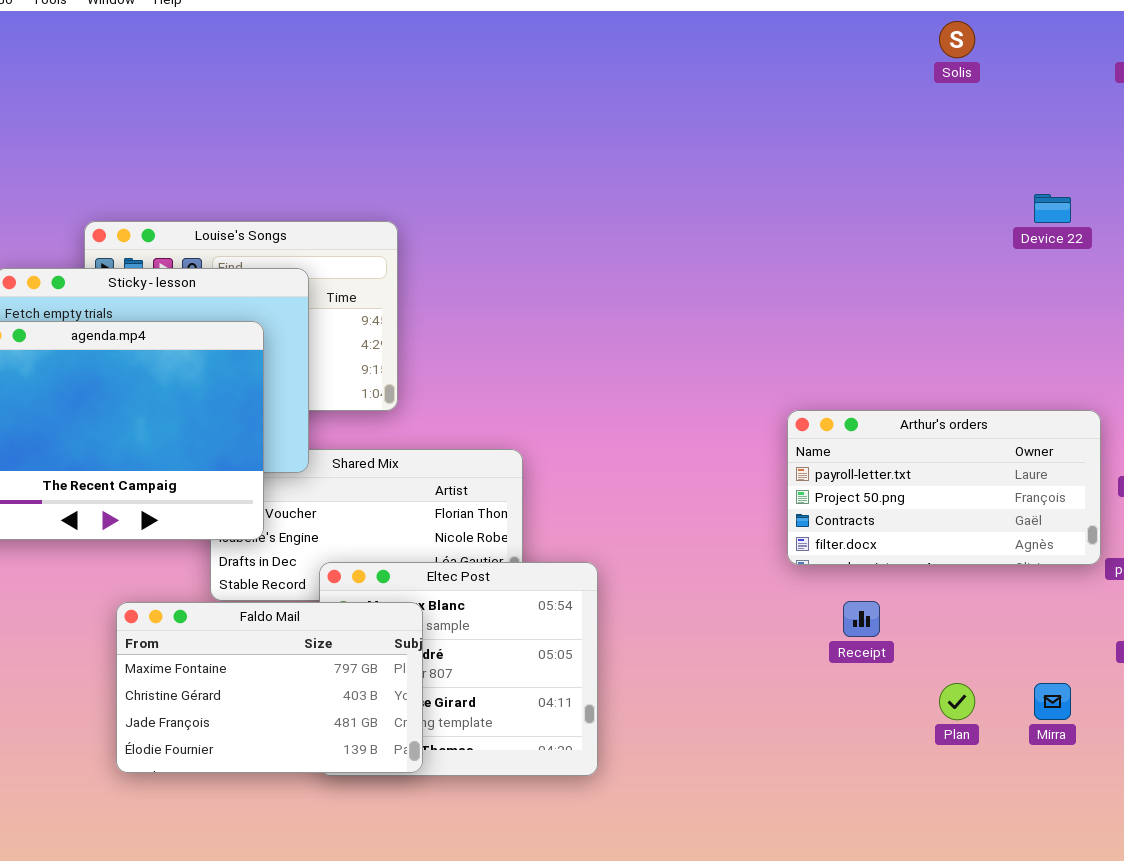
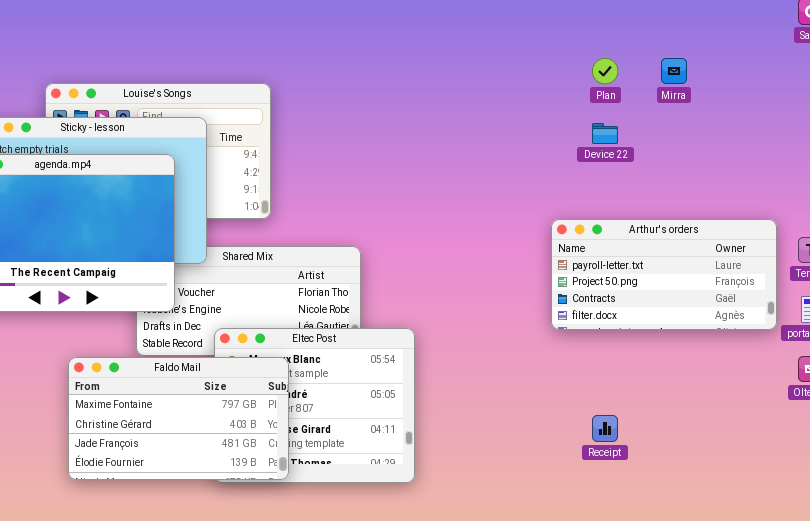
Device 22: [1034,194,1071,223] -> [592,123,618,144], moved
Receipt: [843,601,880,637] -> [592,415,618,442], moved
Plan: [939,683,975,720] -> [592,58,618,84], moved
Mirra: [1034,683,1071,720] -> [661,58,687,84], moved

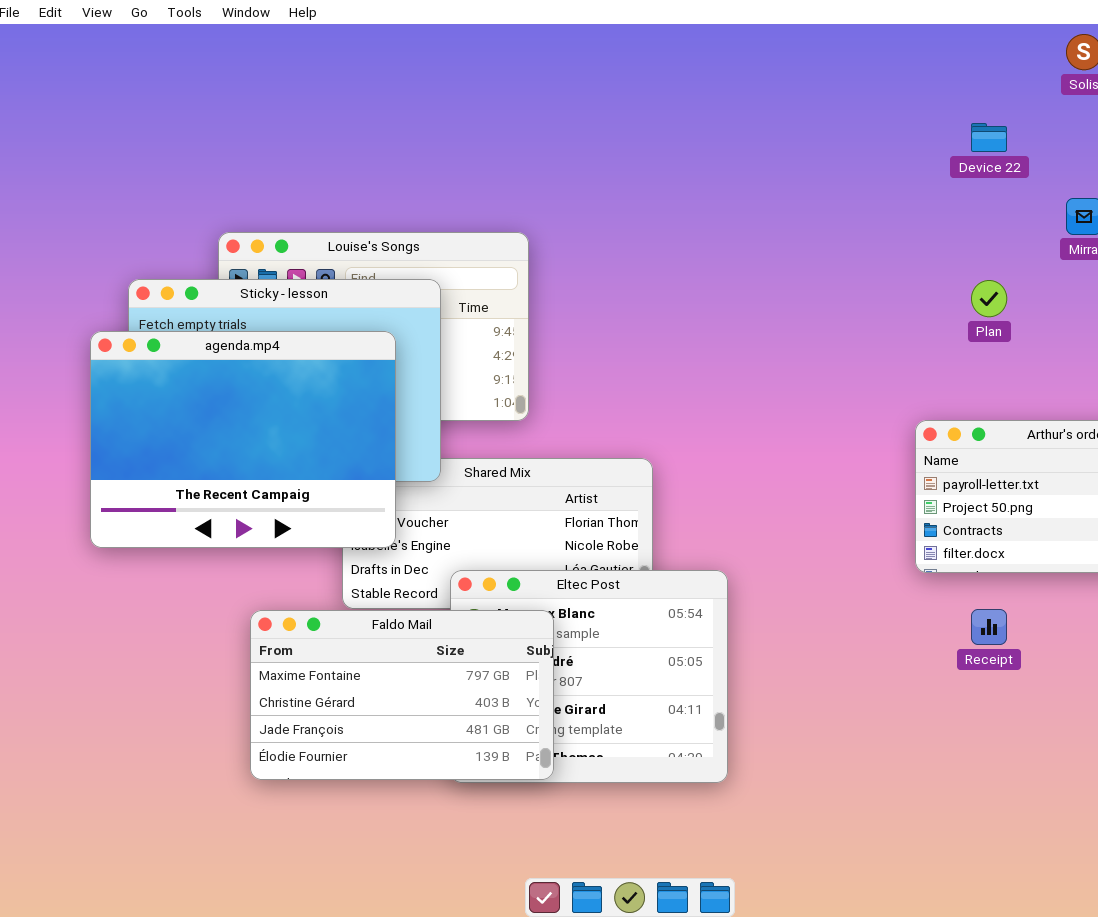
Plan: [592,58,618,84] -> [971,280,1007,317], moved
Device 22: [592,123,618,144] -> [971,123,1007,152], moved
Receipt: [592,415,618,442] -> [971,609,1007,645], moved

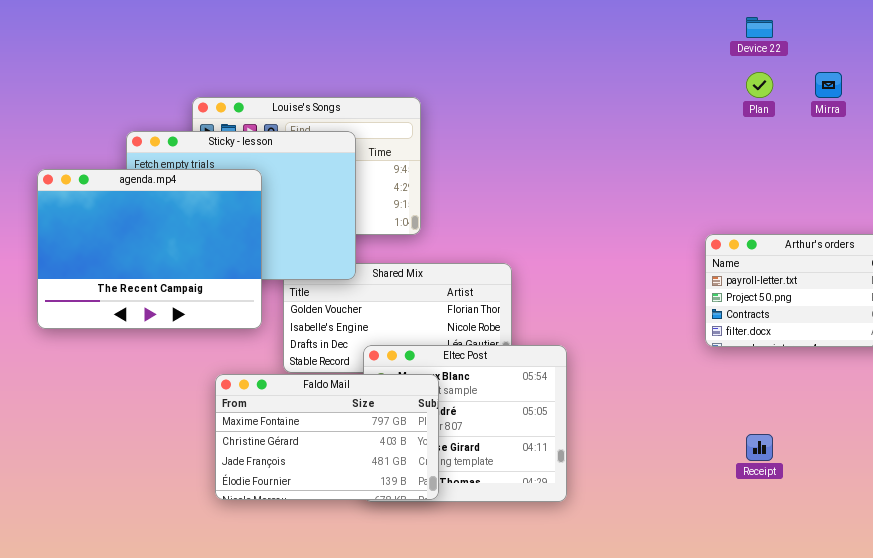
Plan: [971,280,1007,317] -> [746,72,773,98], moved
agenda.mp4: [90,331,396,548] -> [37,169,262,329], moved
Receipt: [971,609,1007,645] -> [746,434,773,461], moved

